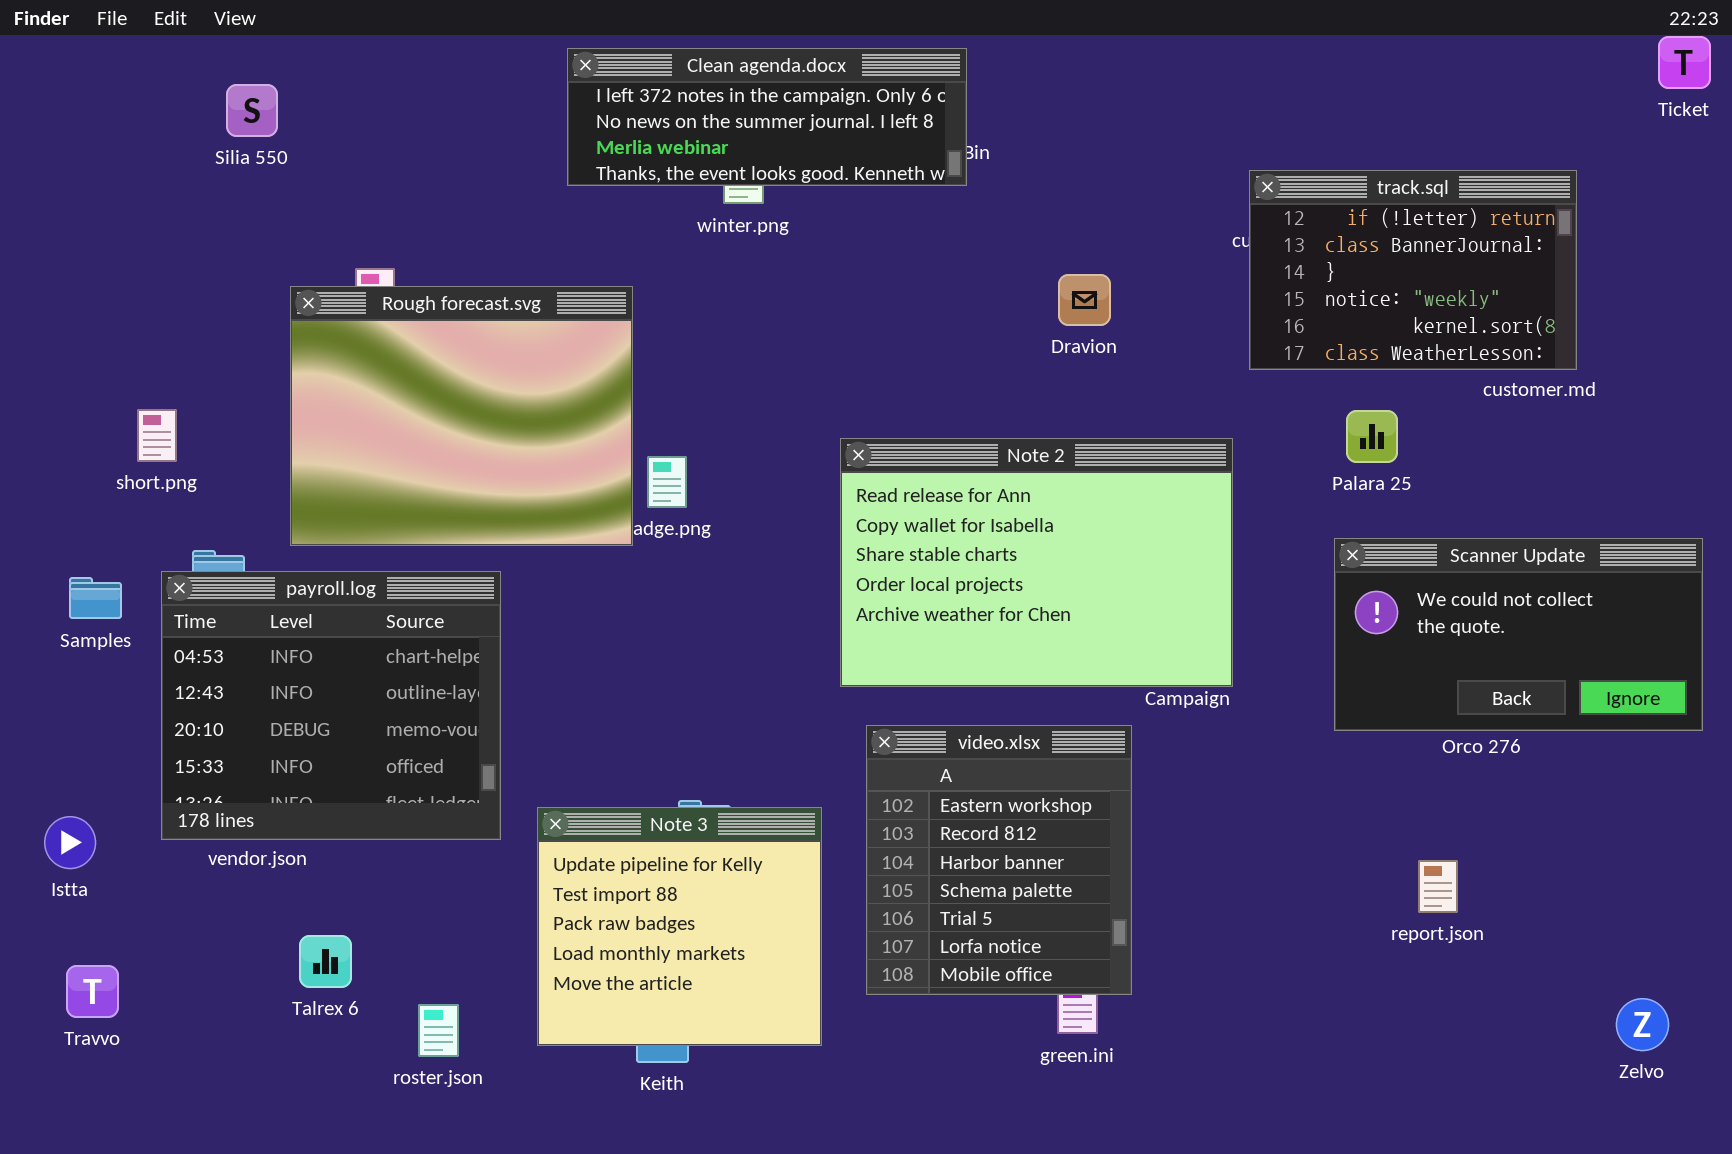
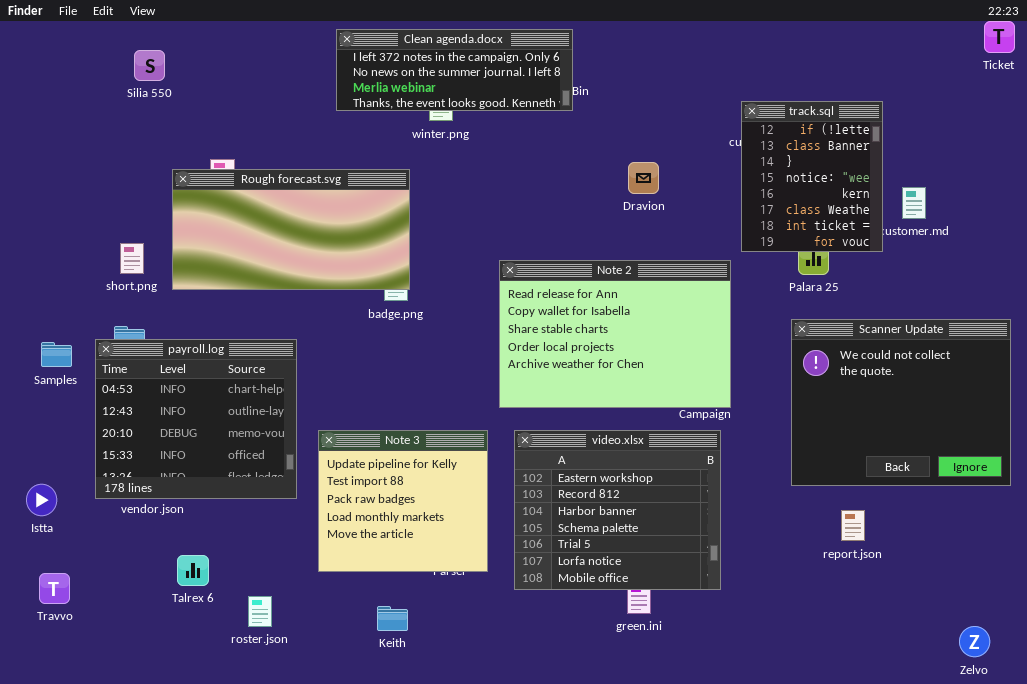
track.sql: [1249,170,1577,370] -> [741,101,883,252], resized
Rough forecast.svg: [290,286,633,546] -> [172,169,410,290], resized
short.png: [137,409,177,462] -> [120,243,144,274], moved
Scanner Update: [1334,538,1703,731] -> [791,319,1011,486], resized
video.xlsx: [866,725,1132,995] -> [514,430,721,590], resized
Note 3: [537,807,822,1046] -> [318,430,488,572], moved
Zelvo: [1616,998,1669,1051] -> [959,626,990,657], moved

